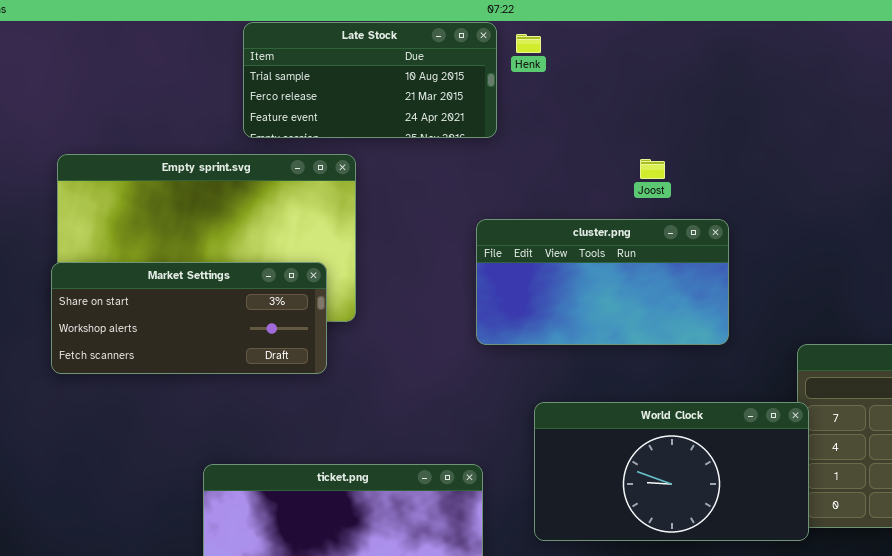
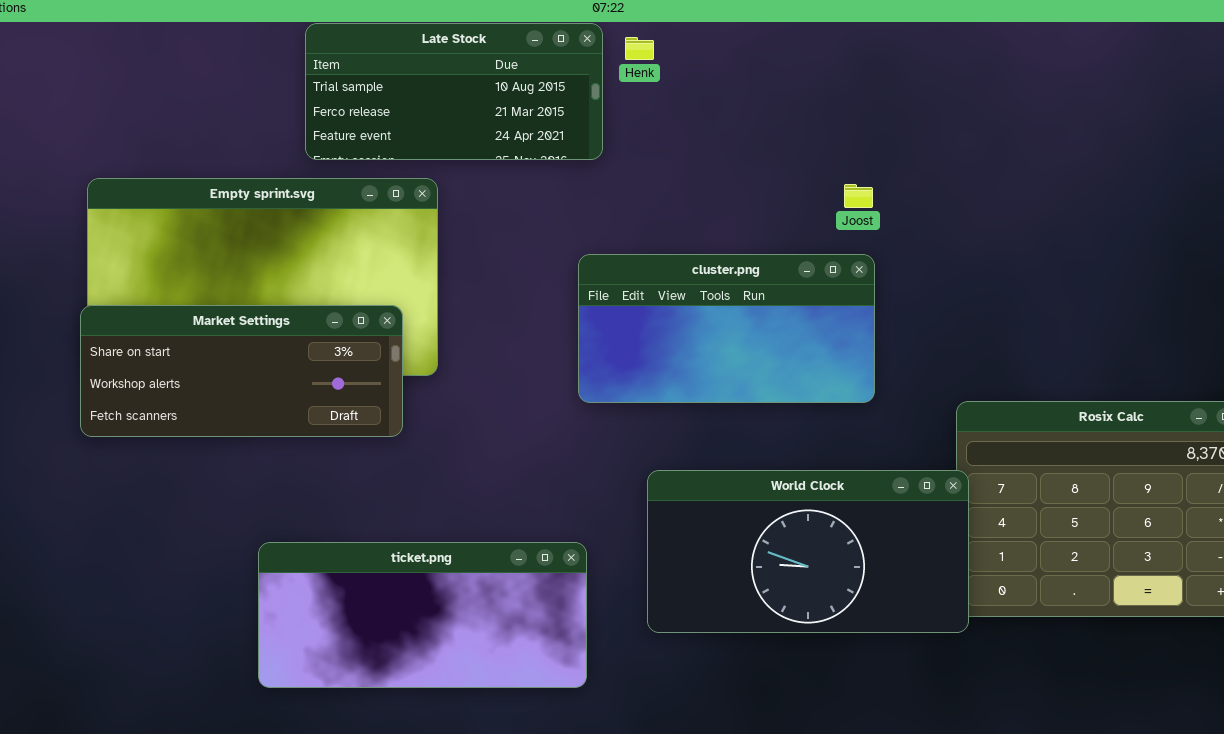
Joost: [640,159,665,179] -> [844,184,873,208], moved

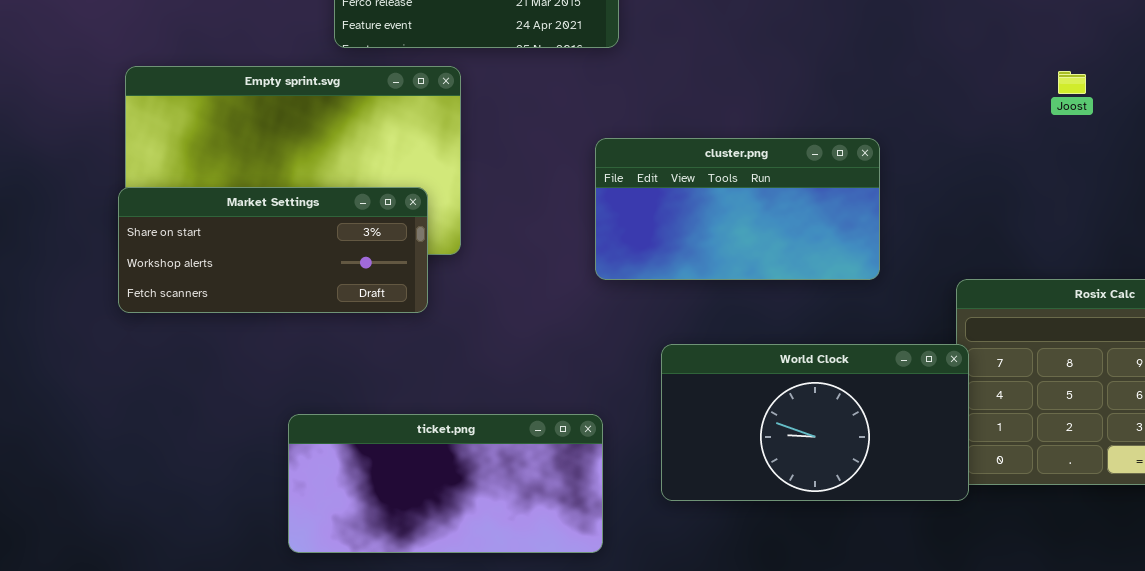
Joost: [844,184,873,208] -> [1058,71,1086,94], moved

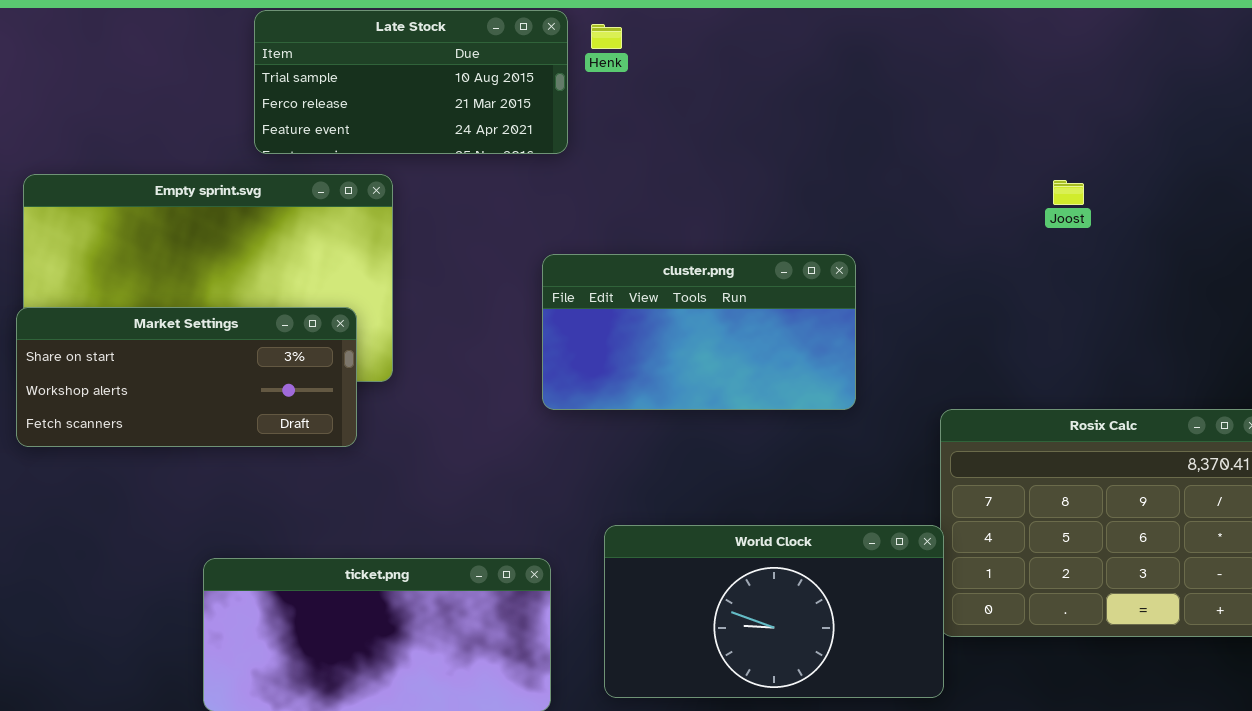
World Clock: [661,344,969,501] -> [604,525,944,698], moved

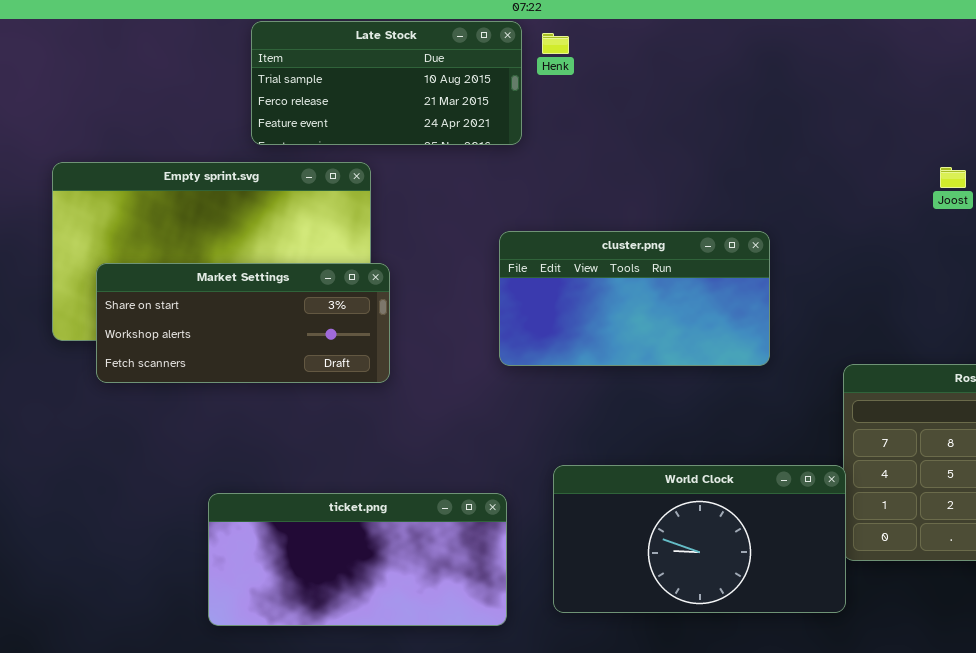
Market Settings: [16,307,357,447] -> [96,263,390,383], moved

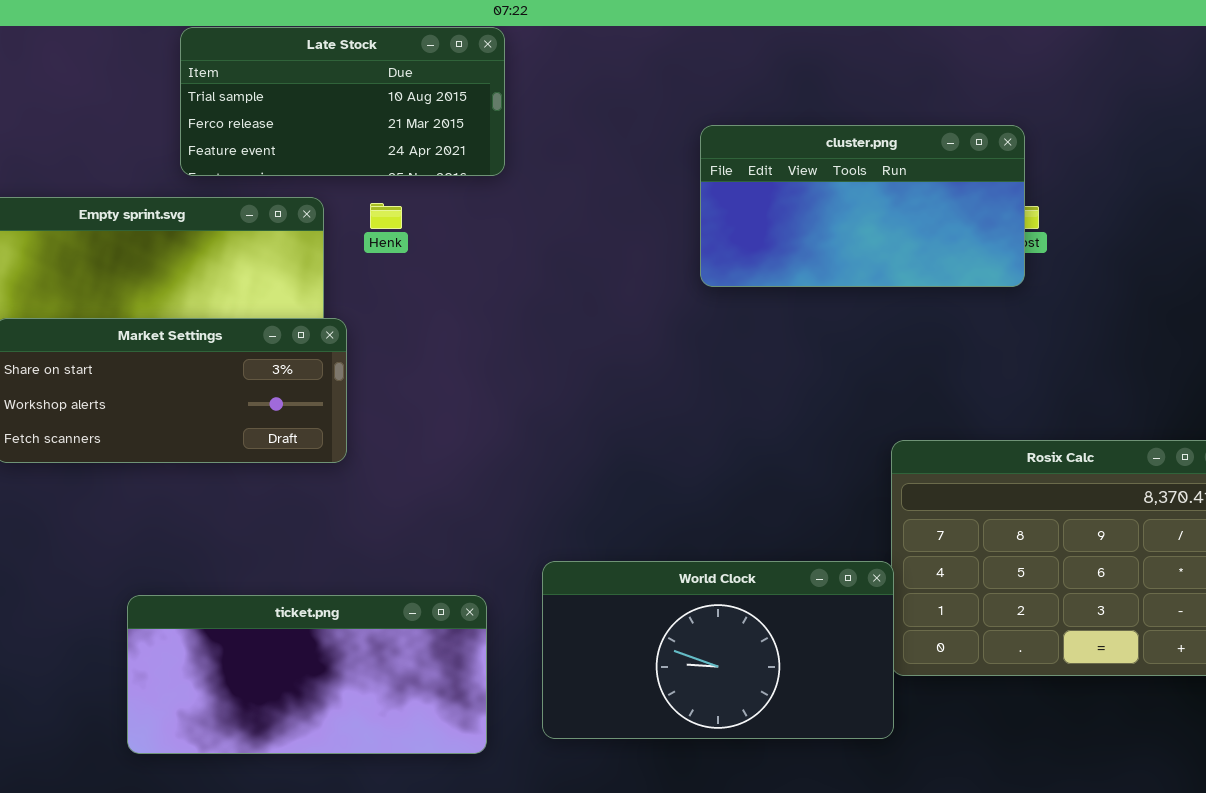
Henk: [542,33,569,54] -> [370,203,402,229], moved
cluster.png: [499,231,770,366] -> [700,125,1025,287], moved

